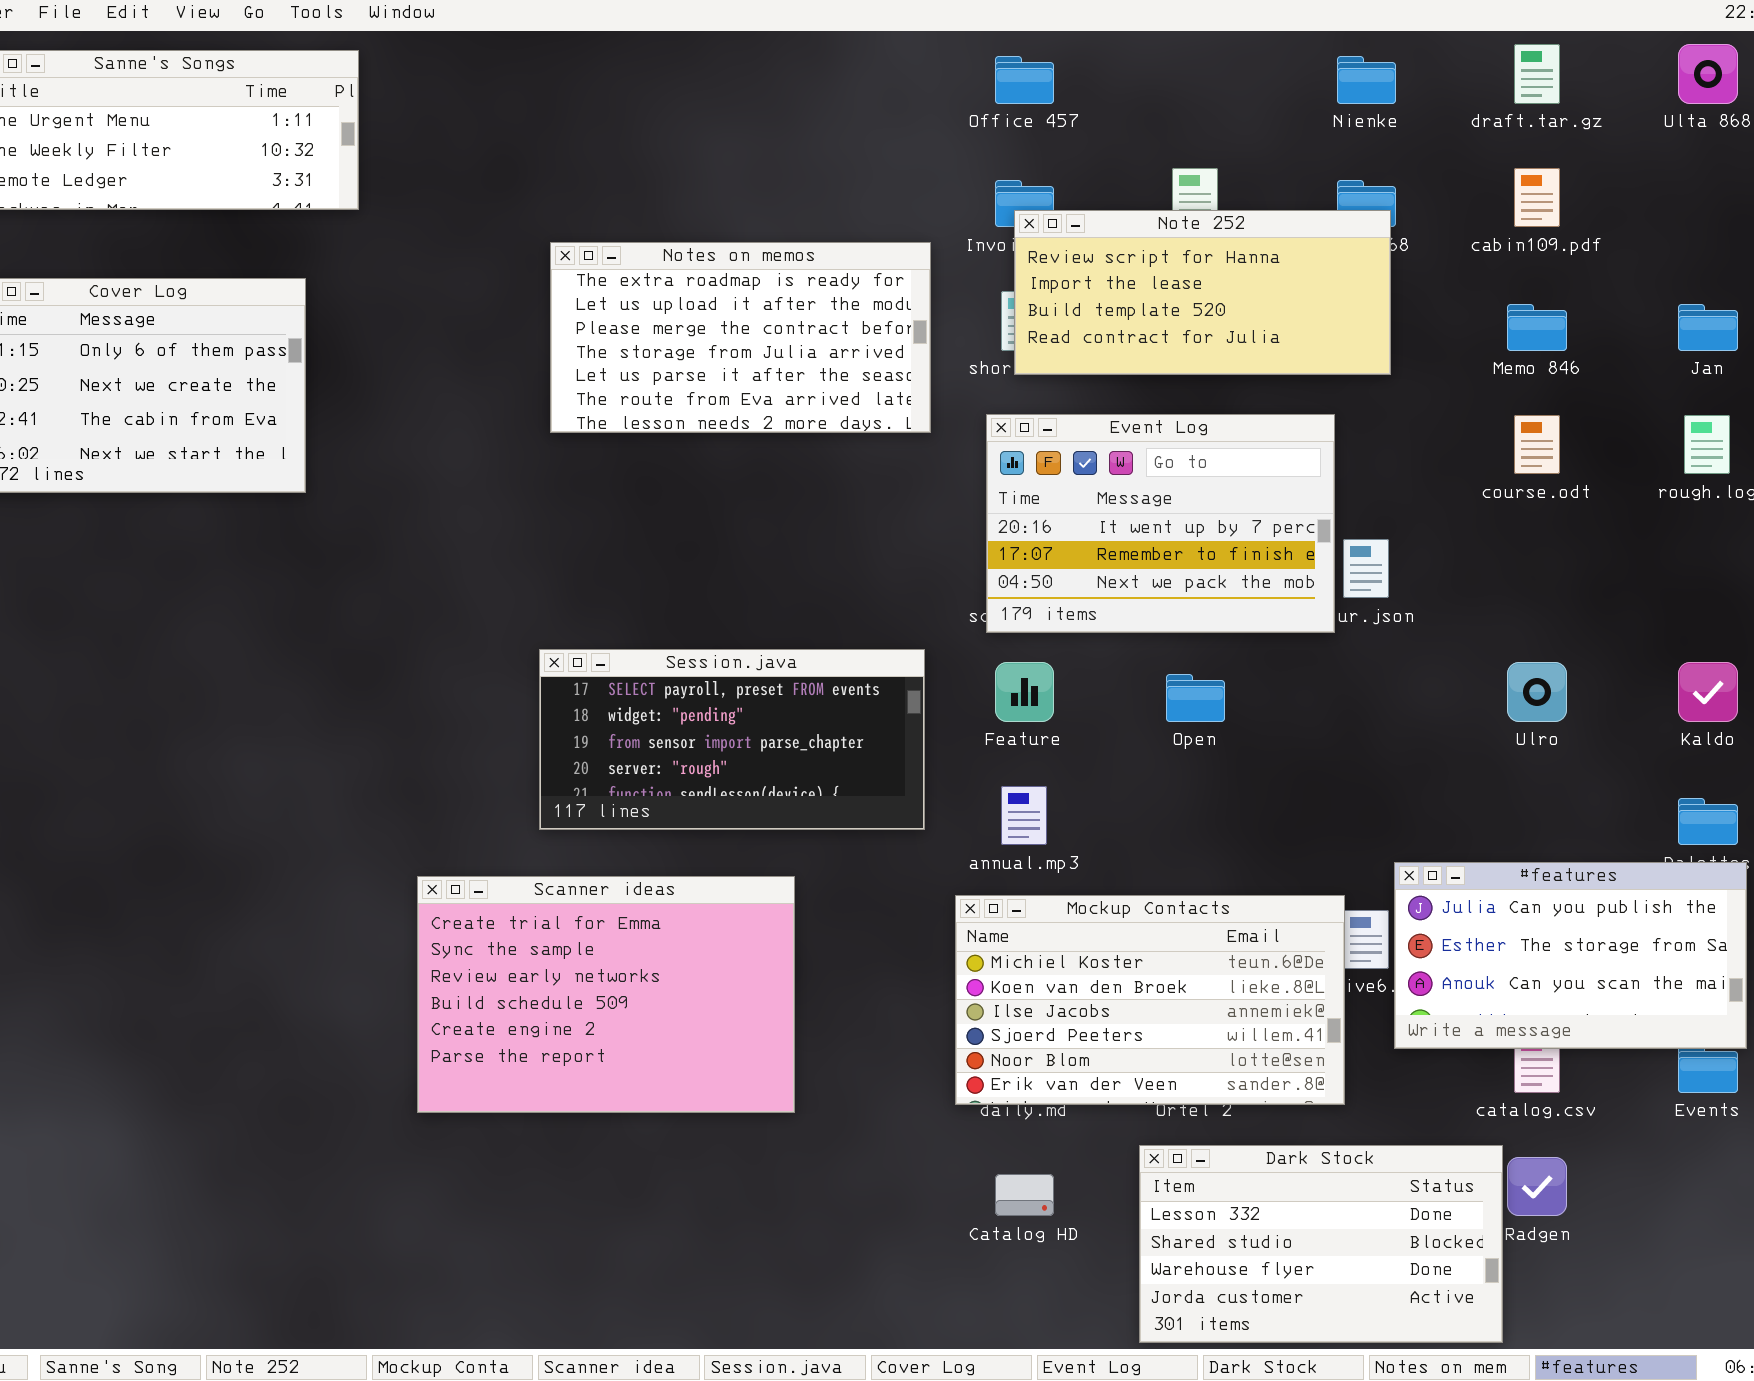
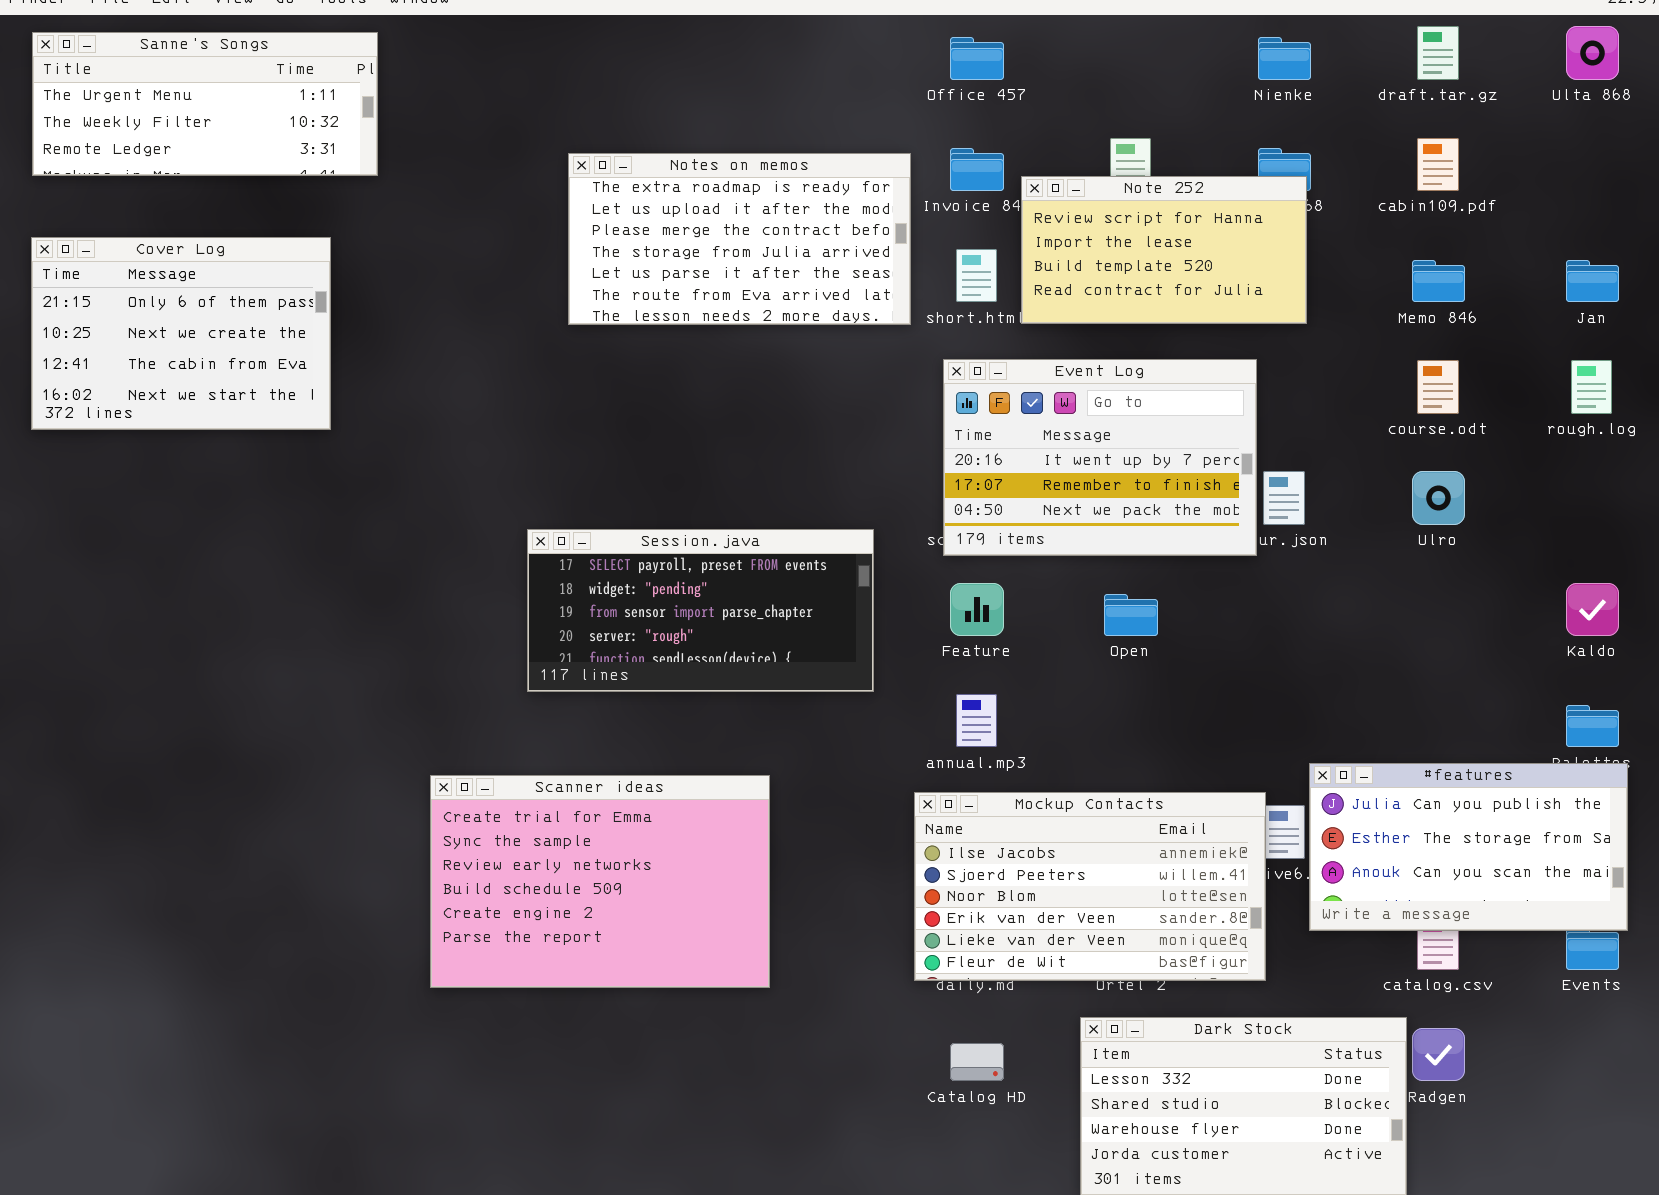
Note 252: [1014,210,1391,375] -> [1021,176,1307,324], resized
Notes on memos: [550,242,931,433] -> [568,153,911,325], moved
Session.java: [539,649,925,830] -> [527,529,874,692], moved
Ulro: [1507,662,1567,722] -> [1412,471,1465,525], moved
Mockup Contacts: [955,895,1345,1105] -> [914,792,1266,981], scrolled down 2 rows

